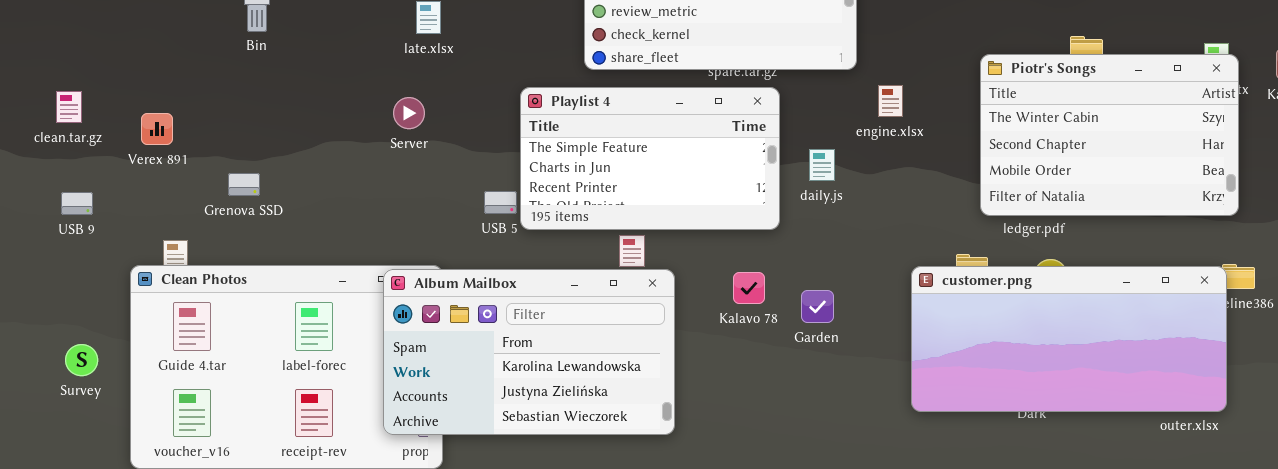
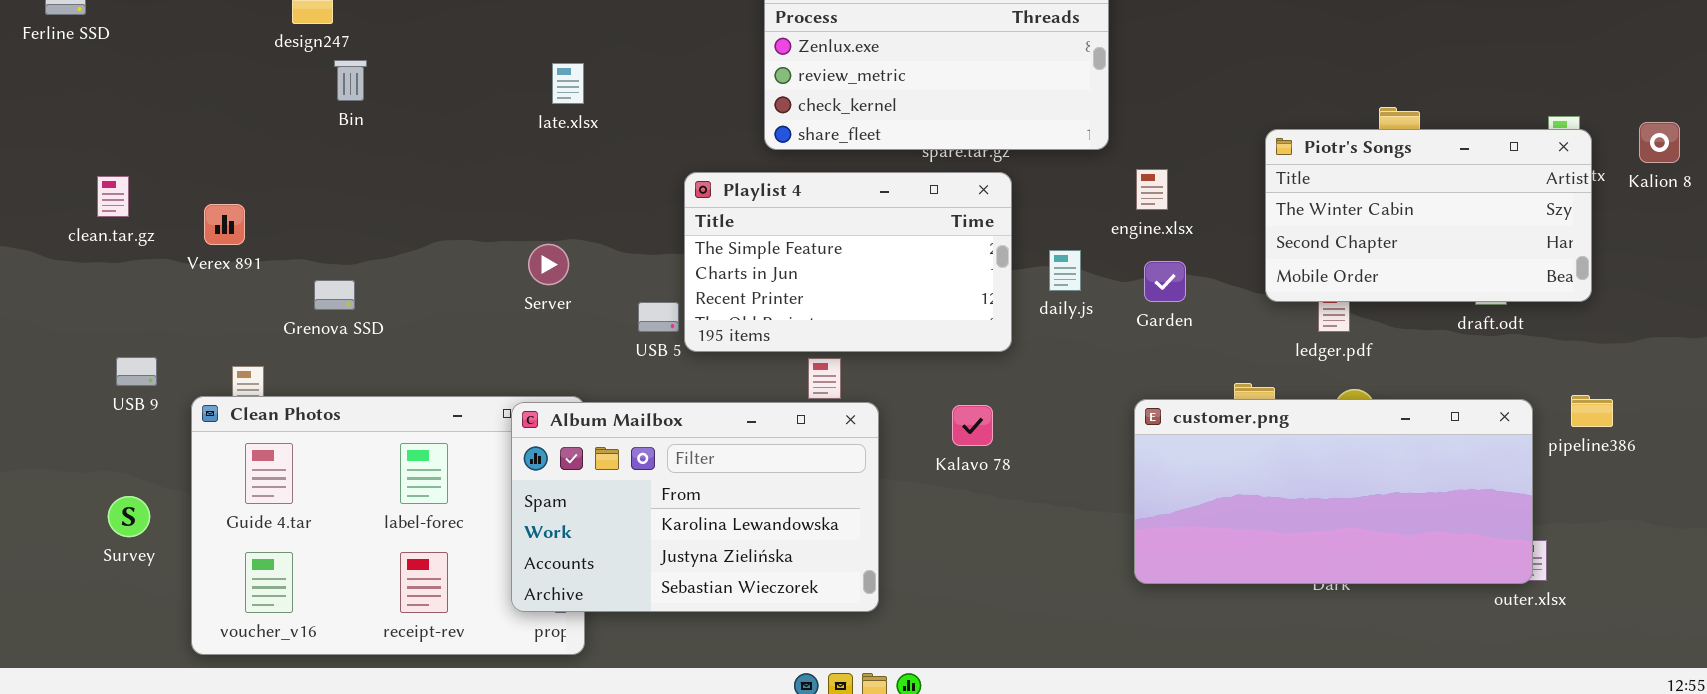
Piotr's Songs: [980,54,1239,216] -> [1265,129,1592,302], resized
Server: [393,97,425,129] -> [528,244,569,285], moved
USB 9: [61,192,93,215] -> [116,357,157,386], moved
customer.png: [911,266,1227,412] -> [1134,399,1533,584], moved
Garden: [801,290,834,323] -> [1144,261,1186,302], moved

